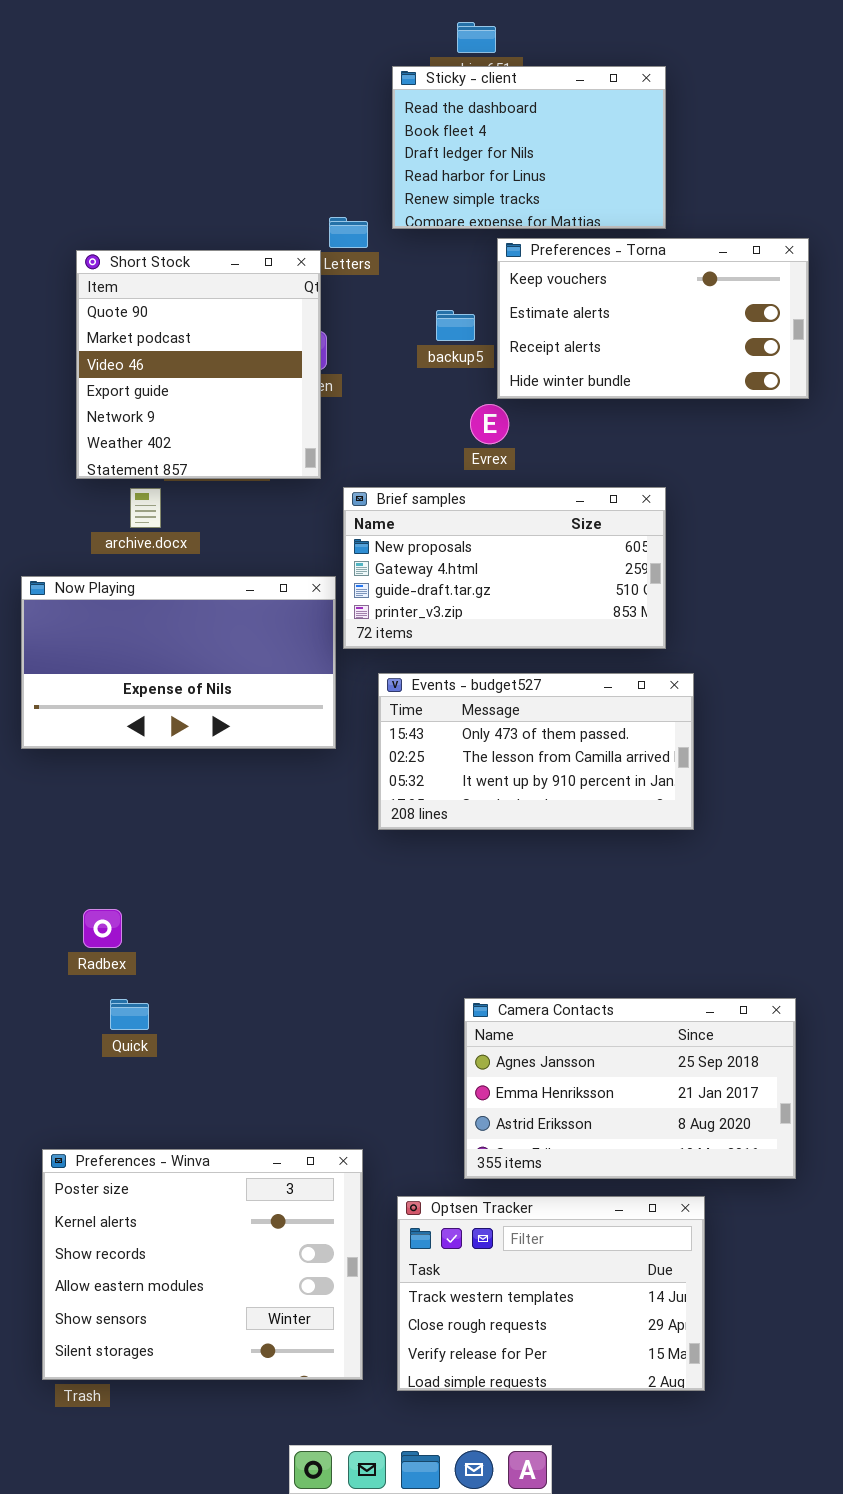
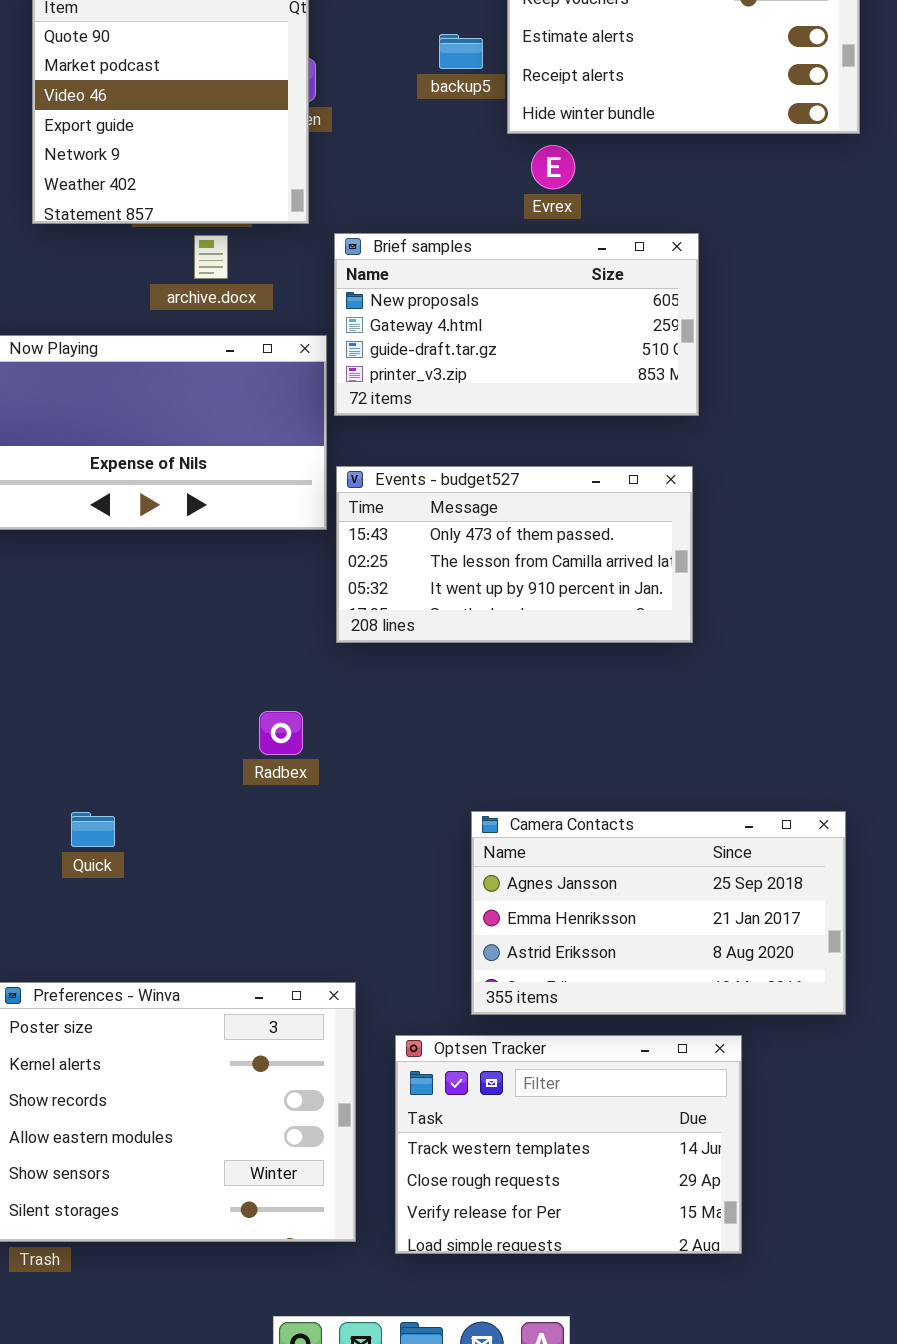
Evrex: [470,404,509,444] -> [531,145,575,189], moved
archive.docx: [130,488,161,528] -> [194,235,228,279], moved
Events - budget527: [378,673,694,830] -> [336,466,693,643], moved
Radbex: [83,909,122,948] -> [259,711,303,755], moved

